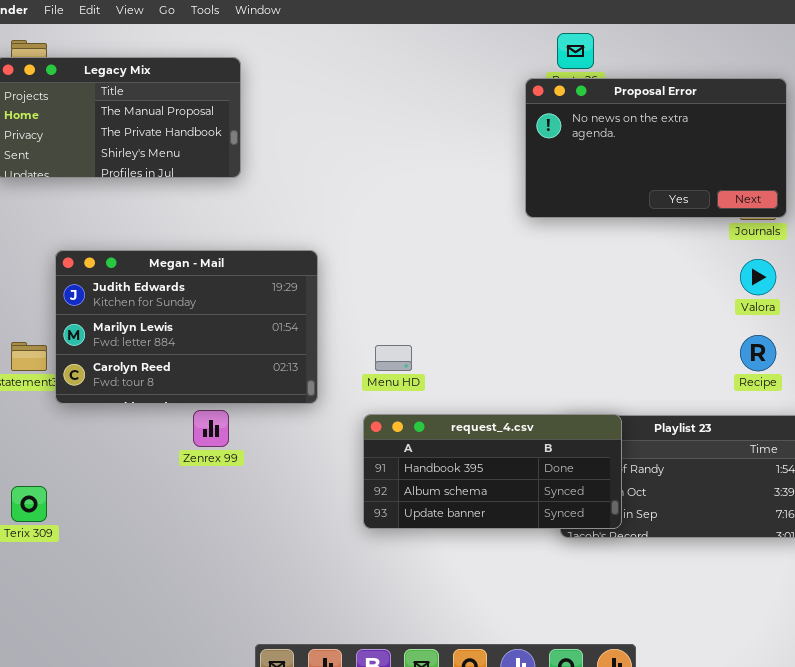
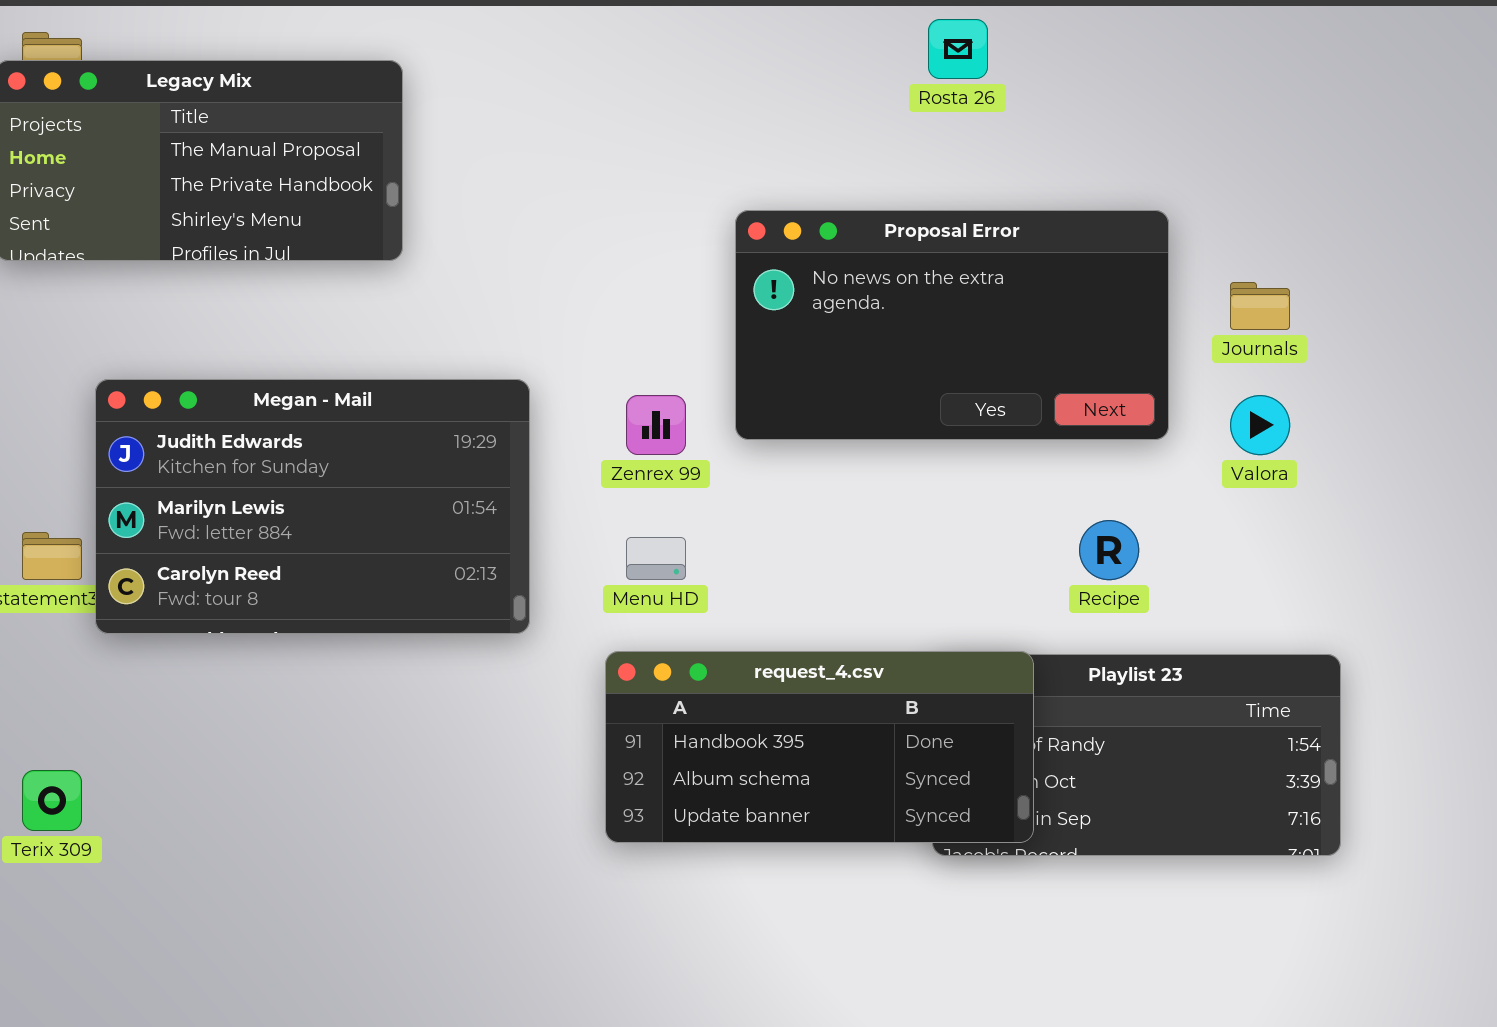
Proposal Error: [525,78,787,218] -> [735,210,1169,440], moved
Recipe: [740,335,776,371] -> [1079,520,1139,580], moved
Zenrex 99: [193,410,229,447] -> [626,395,686,455], moved

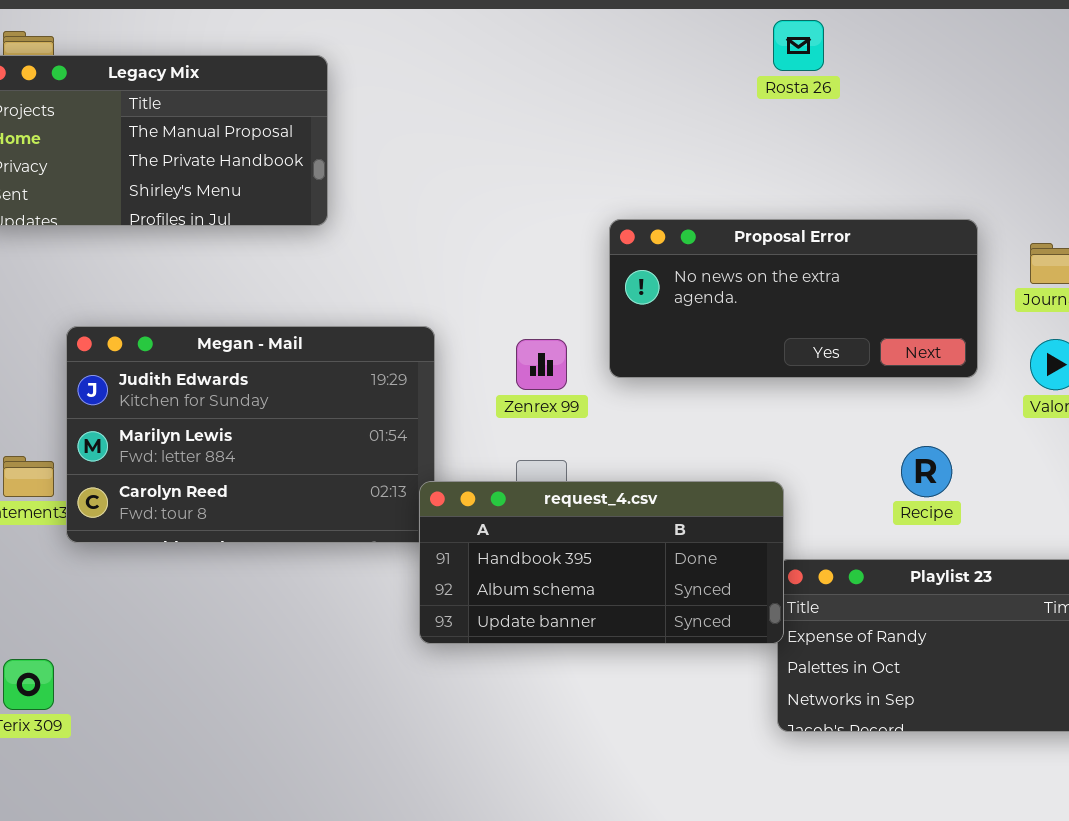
Proposal Error: [735,210,1169,440] -> [609,219,978,378], resized
request_4.csv: [605,651,1034,843] -> [419,481,784,644], moved

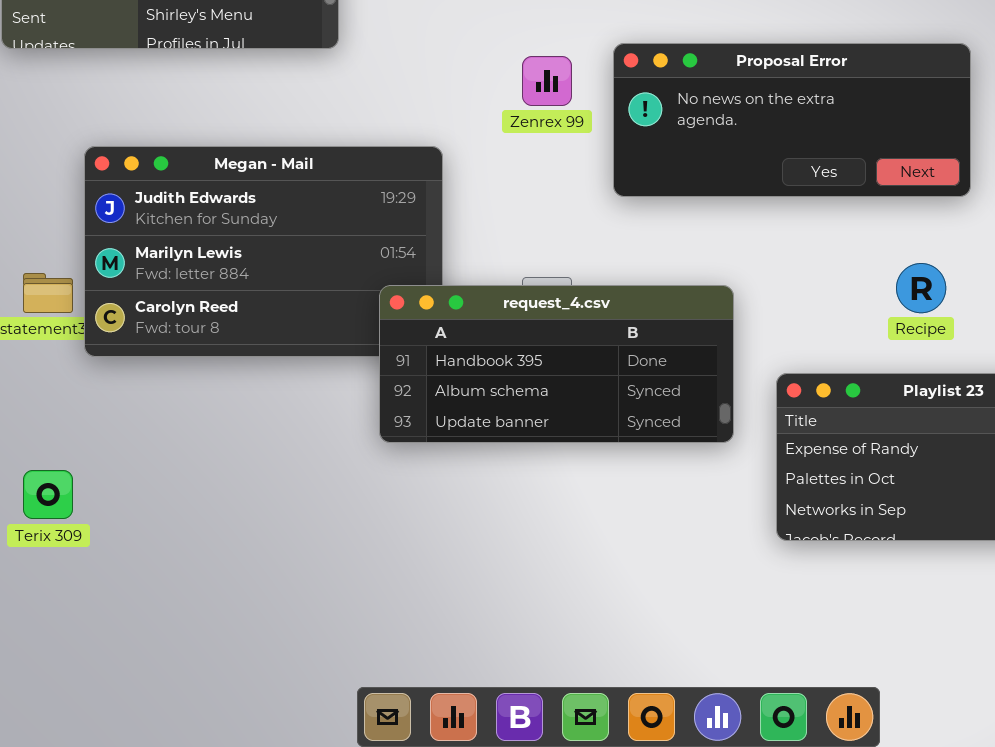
Zenrex 99: [516,339,567,390] -> [522,56,572,106], moved
request_4.csv: [419,481,784,644] -> [379,285,734,443], moved

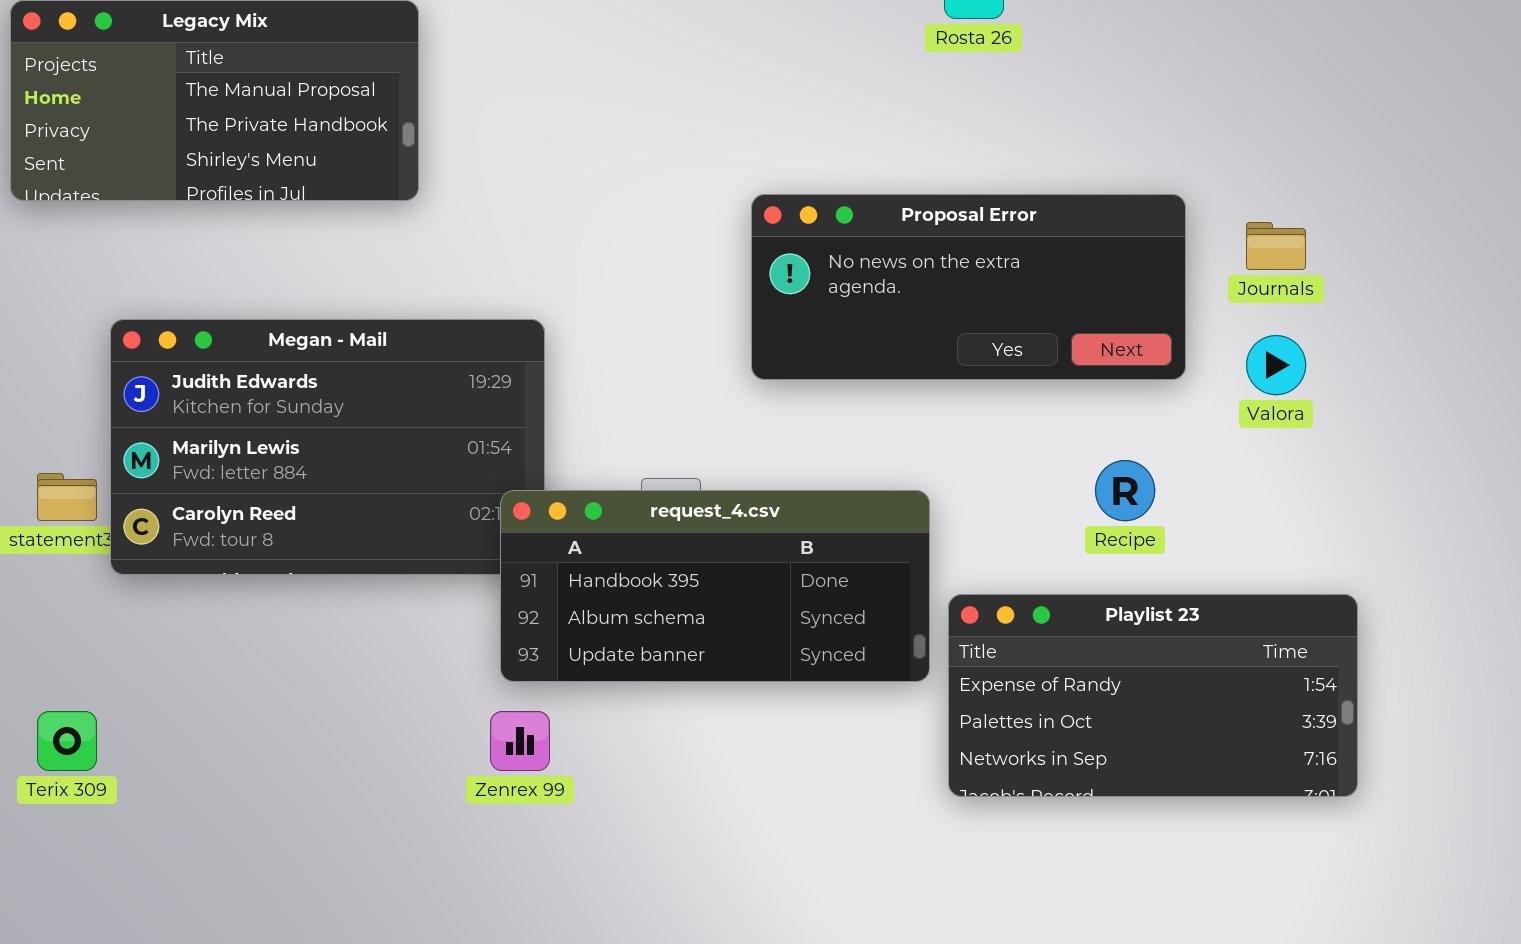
Zenrex 99: [522,56,572,106] -> [490,711,550,771], moved
request_4.csv: [379,285,734,443] -> [500,490,930,682], moved

